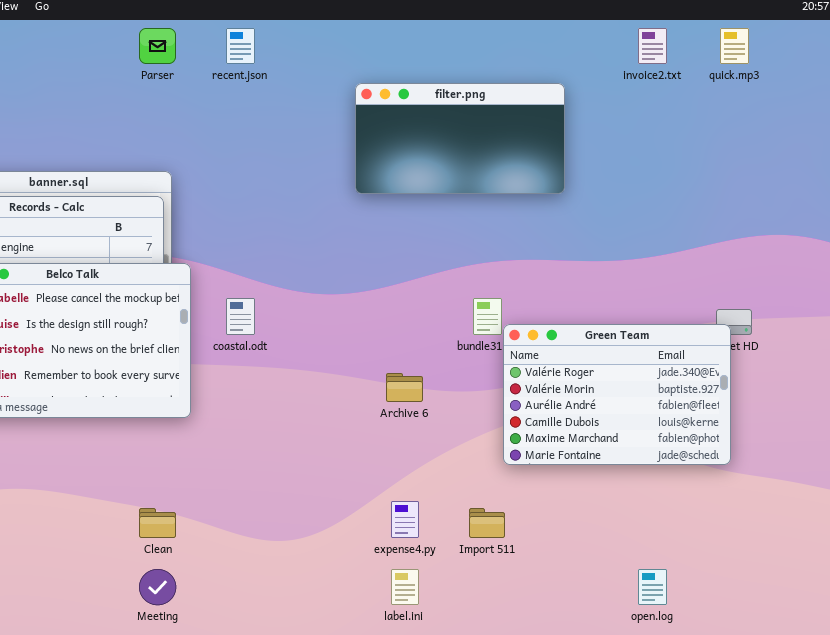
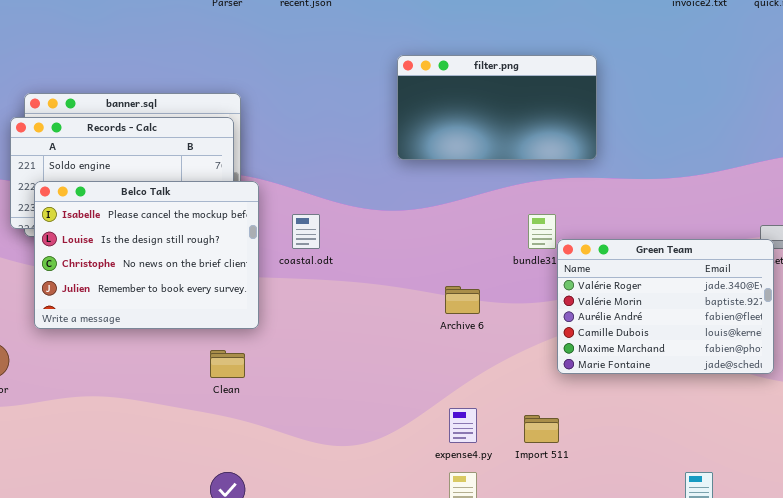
filter.png: [355,83,565,194] -> [397,55,597,160], moved
Clean: [139,508,176,538] -> [210,350,245,378], moved

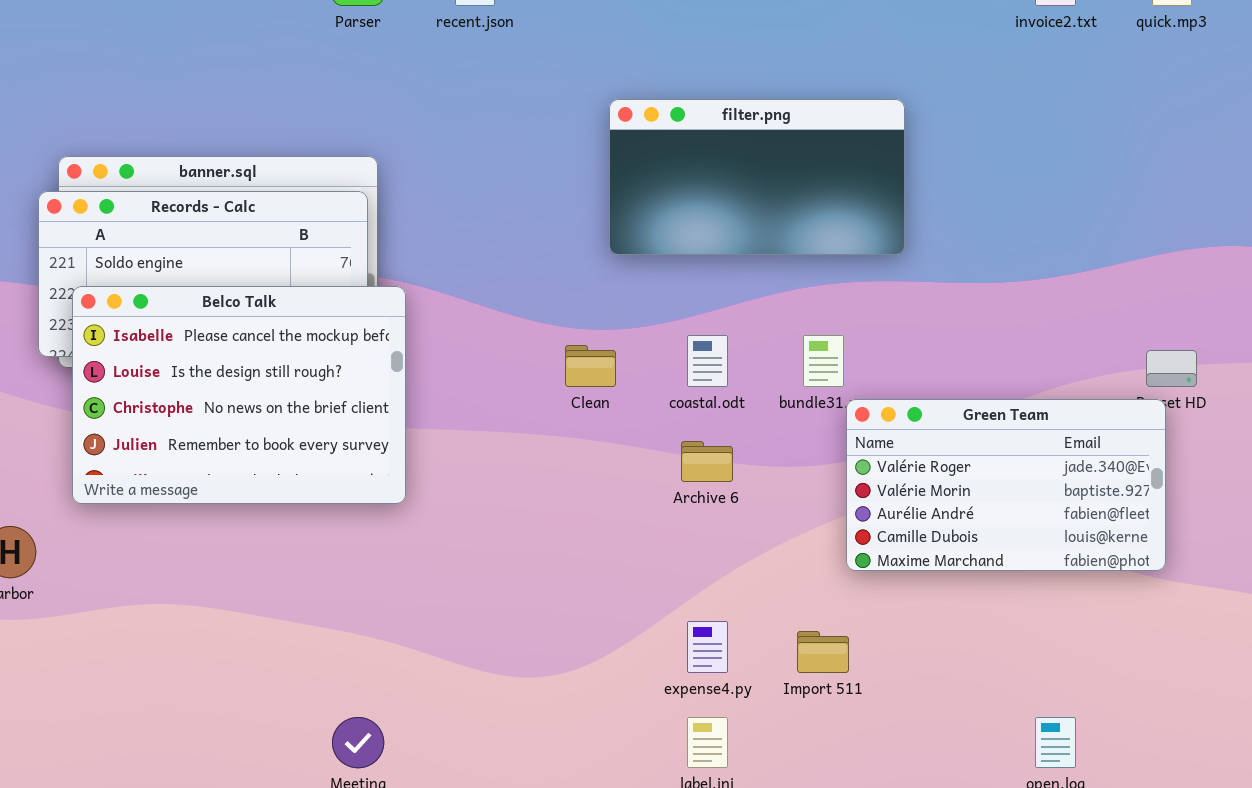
coastal.odt: [292,214,320,249] -> [687,335,728,387], moved
Green Team: [557,239,774,374] -> [846,399,1166,571], resized
Clean: [210,350,245,378] -> [565,345,616,387], moved

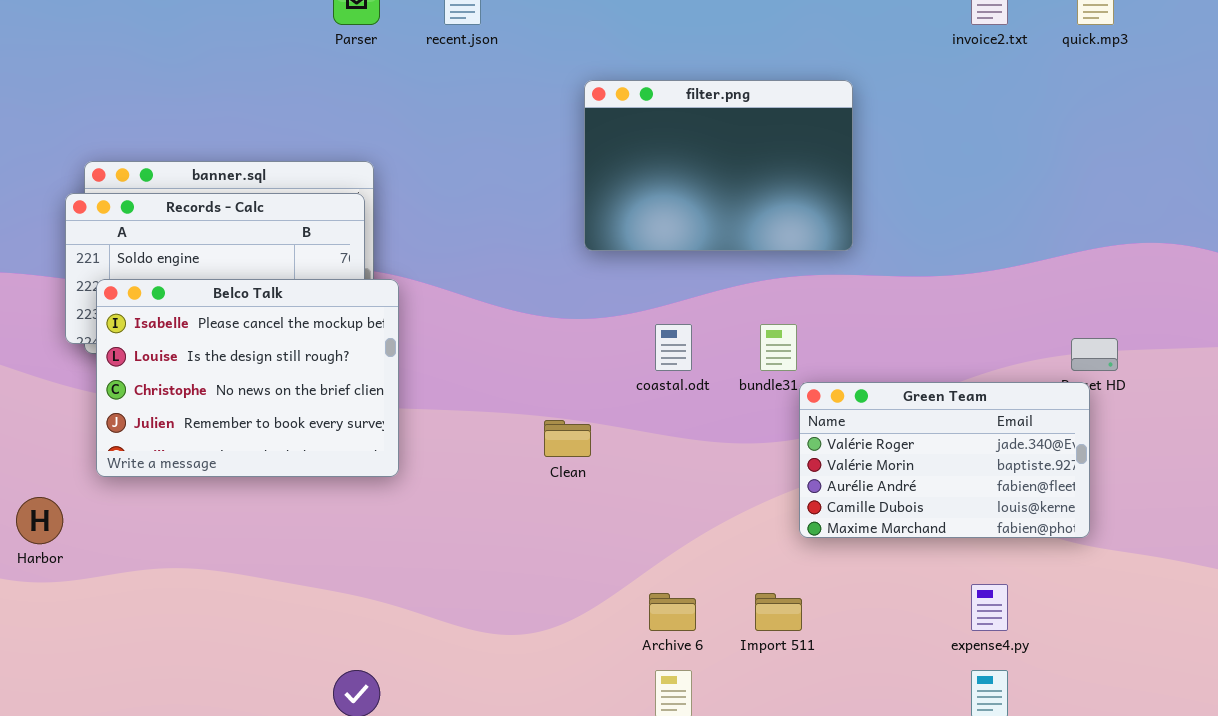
filter.png: [609,99,905,255] -> [584,80,853,251], resized
Clean: [565,345,616,387] -> [544,420,591,457], moved
Archive 6: [681,441,733,482] -> [649,593,696,631], moved
expense4.py: [687,621,728,673] -> [971,584,1008,631], moved

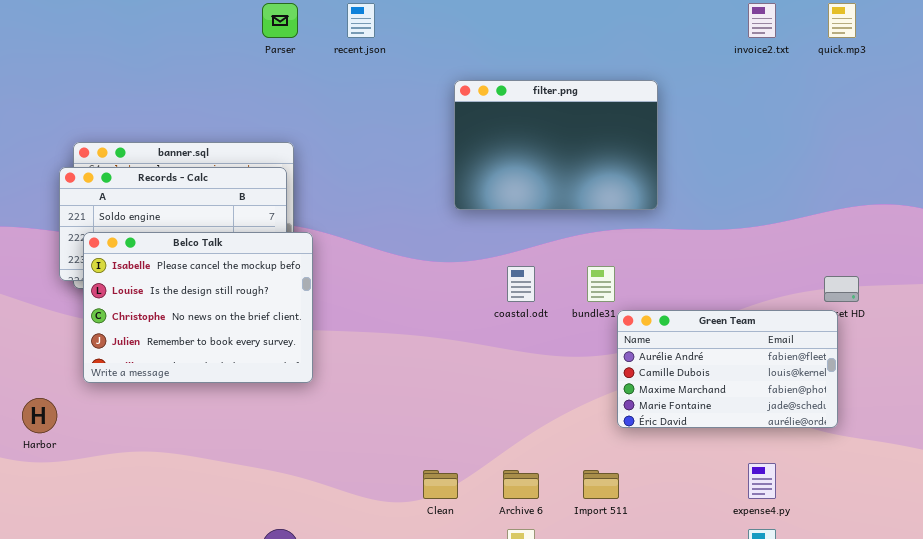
Green Team: [799,382,1090,538] -> [617,310,838,428], scrolled down 2 rows
Clean: [544,420,591,457] -> [423,470,458,499], moved

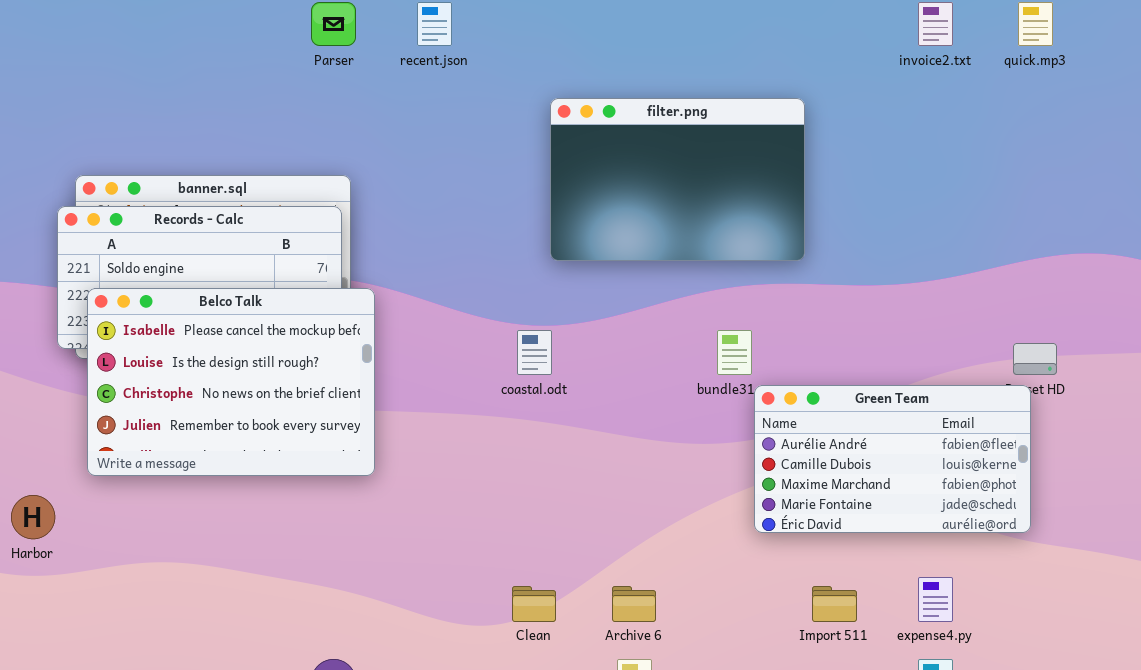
coastal.odt: [507,266,535,302] -> [517,330,552,375], moved
Import 511: [583,470,619,499] -> [812,586,857,622], moved

